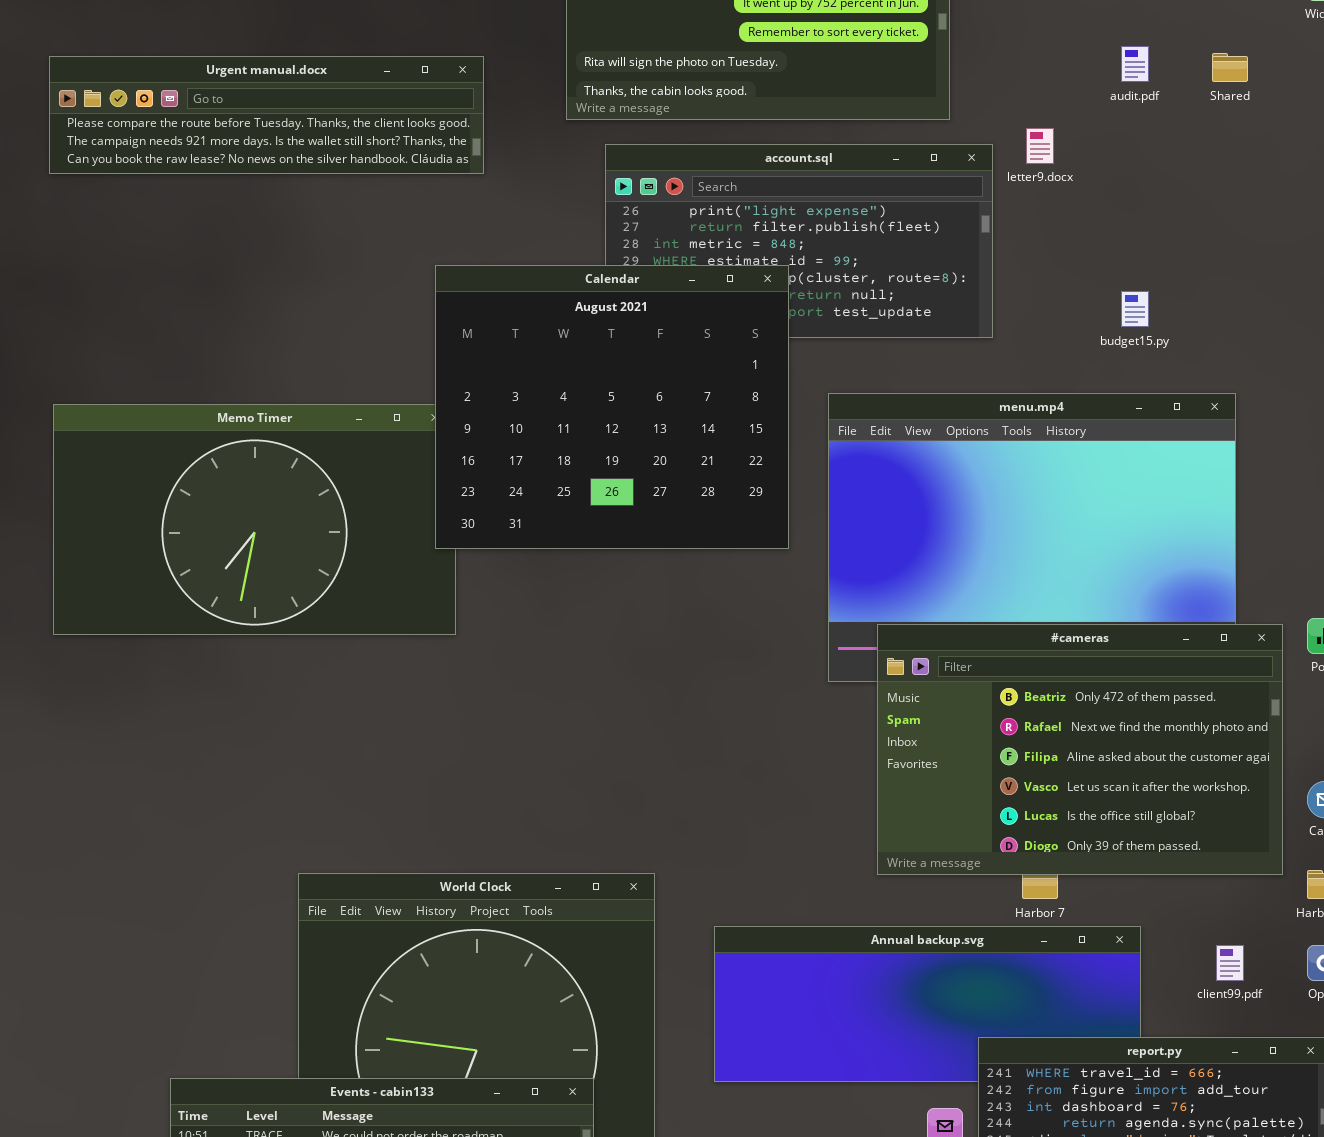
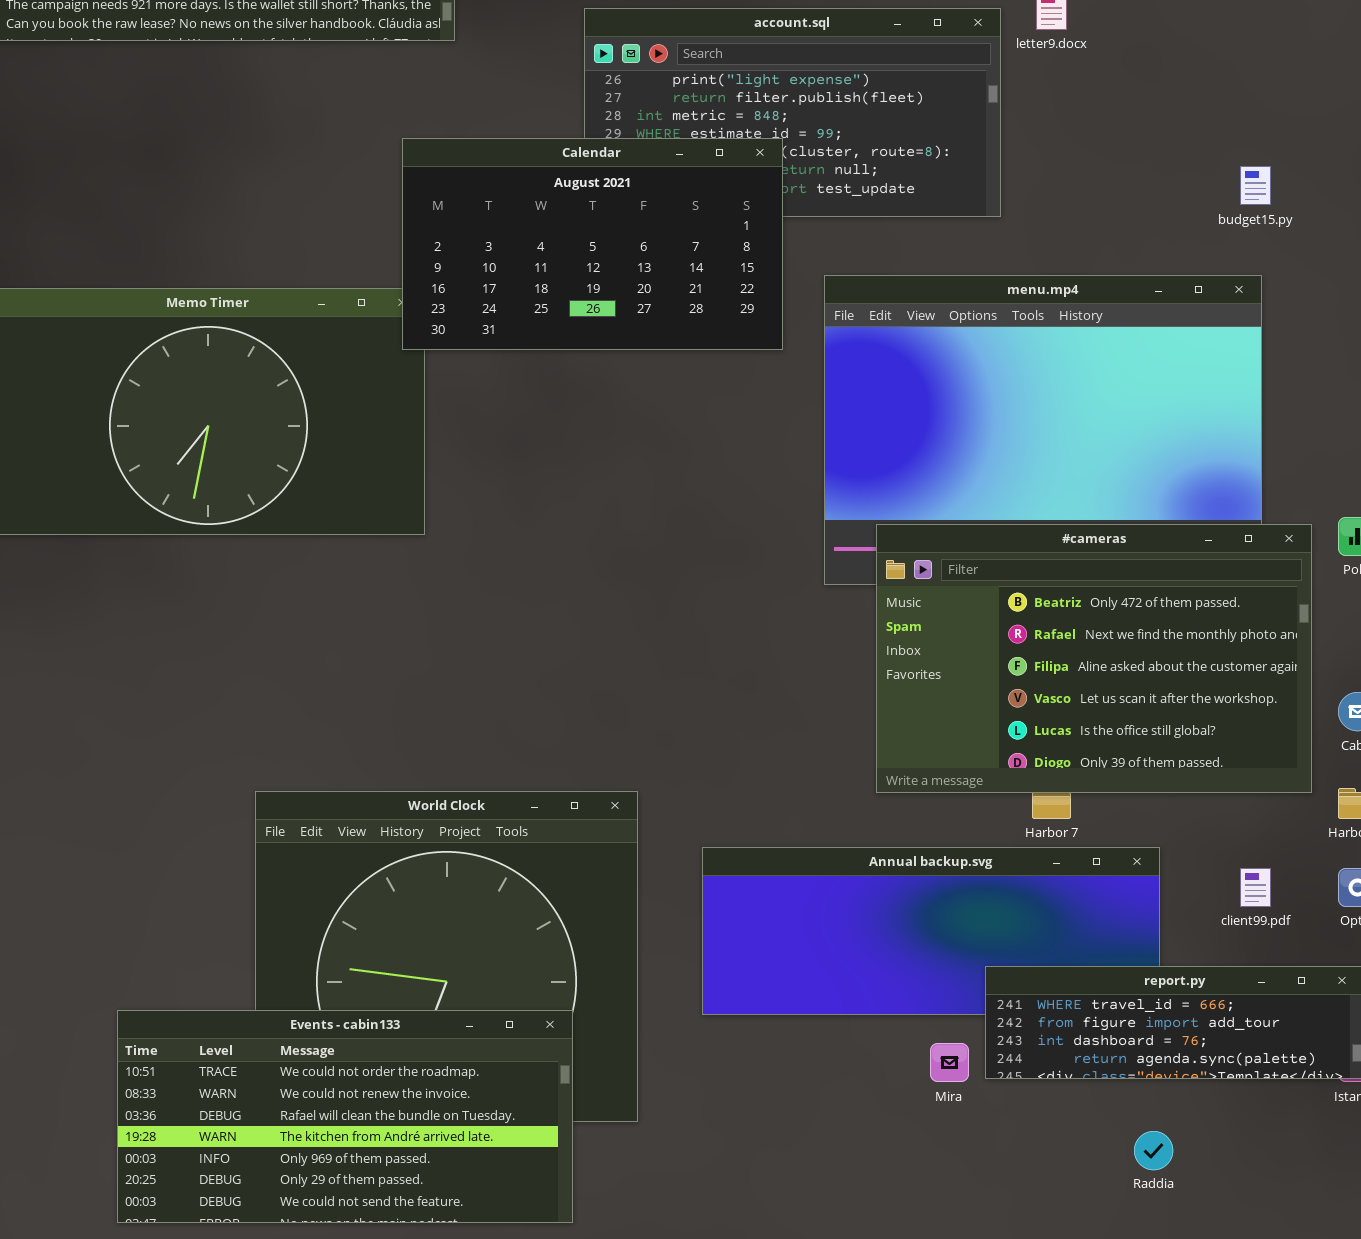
Calendar: [435,265,789,549] -> [402,138,783,350], resized
budget15.py: [1121,291,1149,327] -> [1240,166,1271,205], moved

